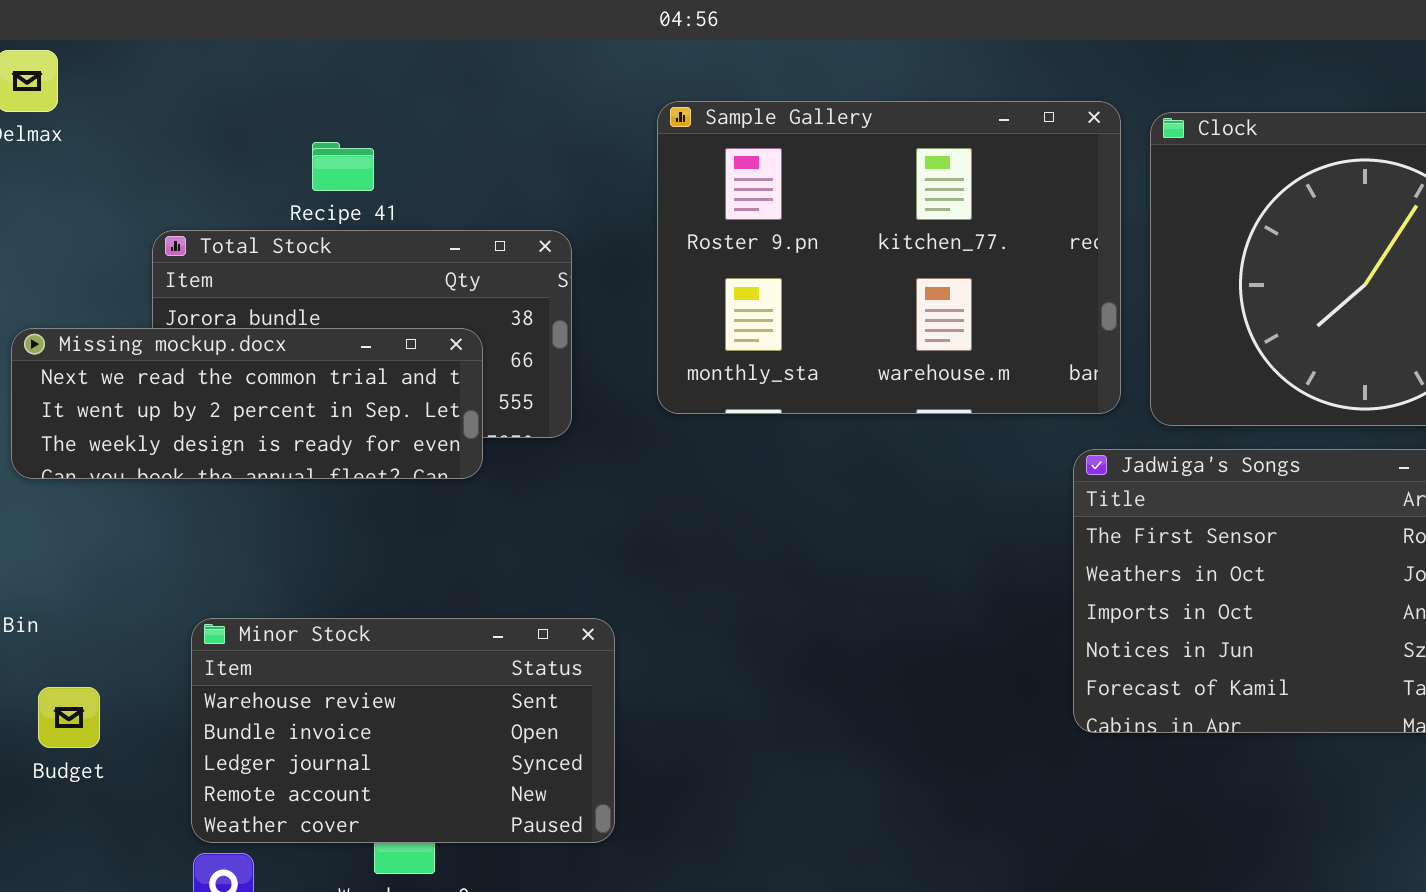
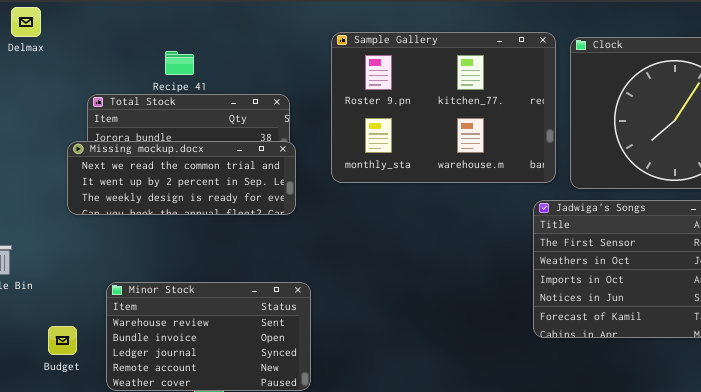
Missing mockup.docx: [11,328,483,479] -> [67,141,296,215], moved
Budget: [38,687,100,748] -> [48,326,77,355], moved

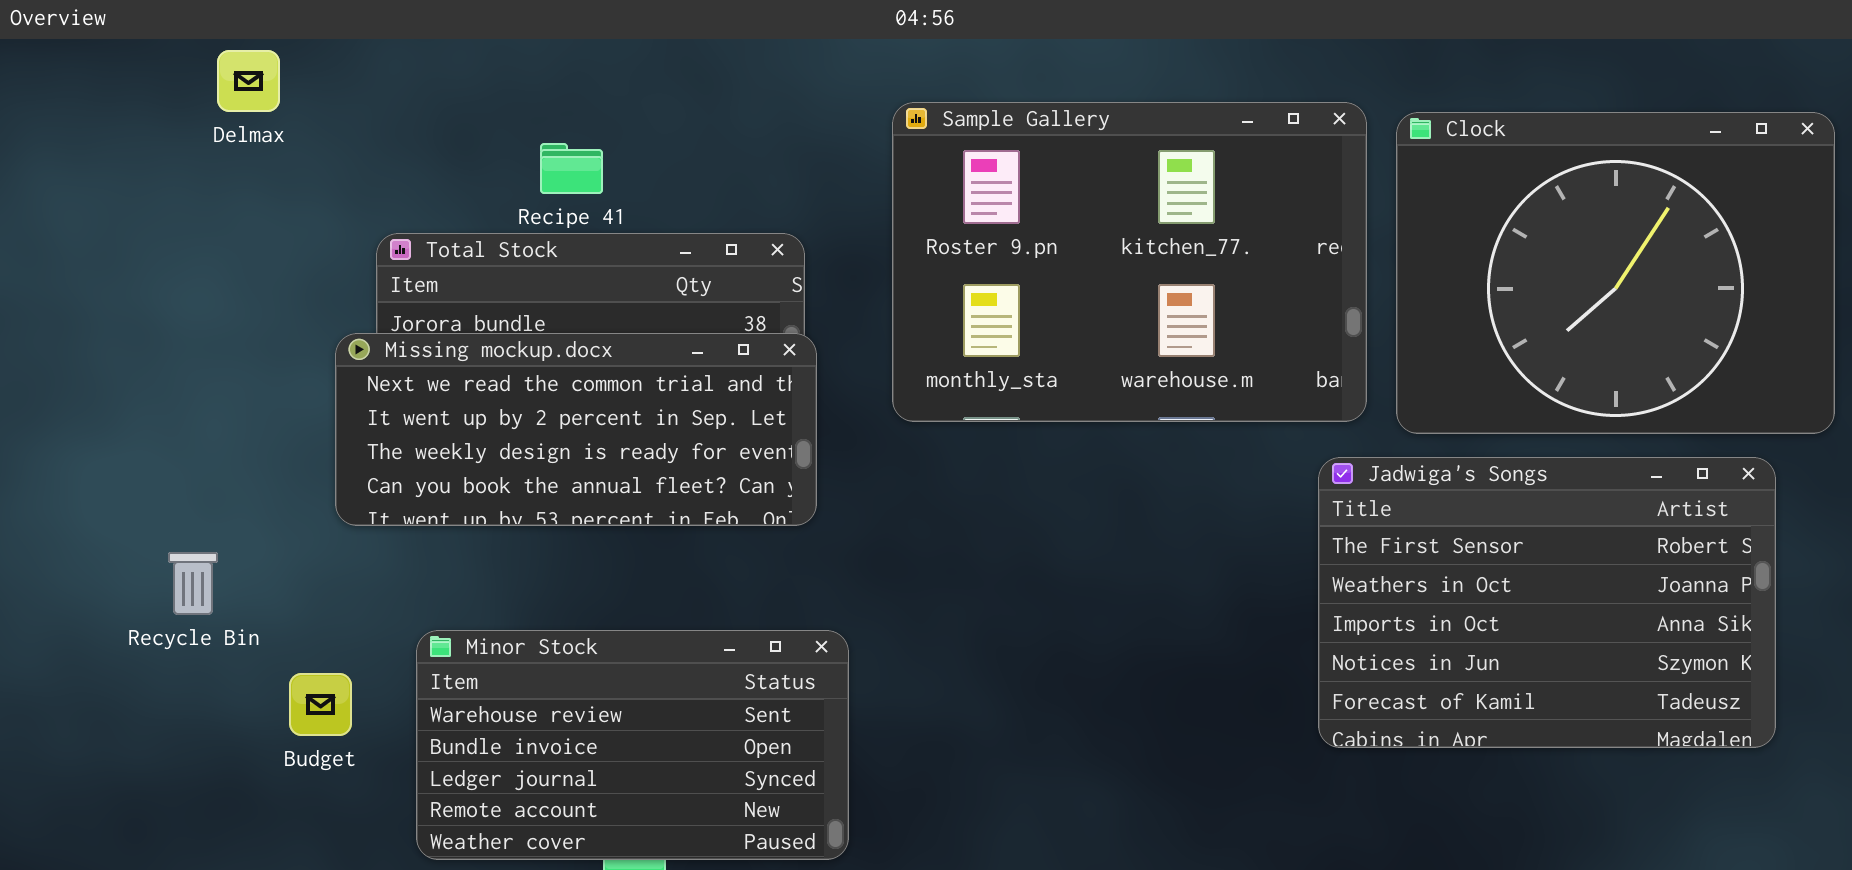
Missing mockup.docx: [67,141,296,215] -> [335,333,817,526], resized
Budget: [48,326,77,355] -> [289,673,352,736], moved

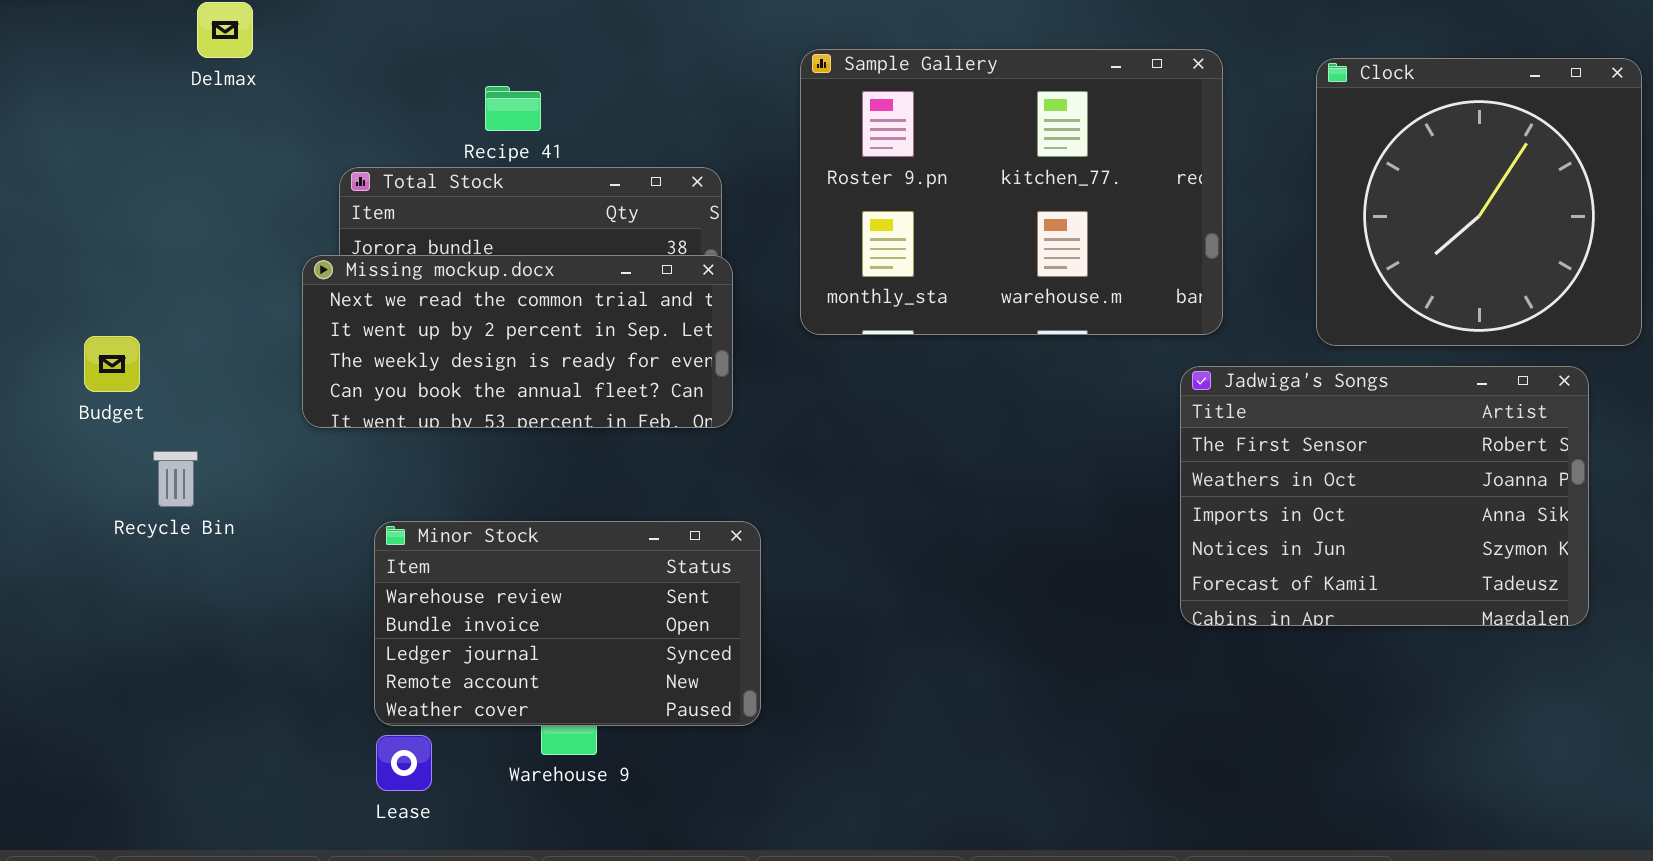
Clock: [1396,112,1835,434] -> [1316,58,1642,346], resized
Budget: [289,673,352,736] -> [84,336,140,392], moved

